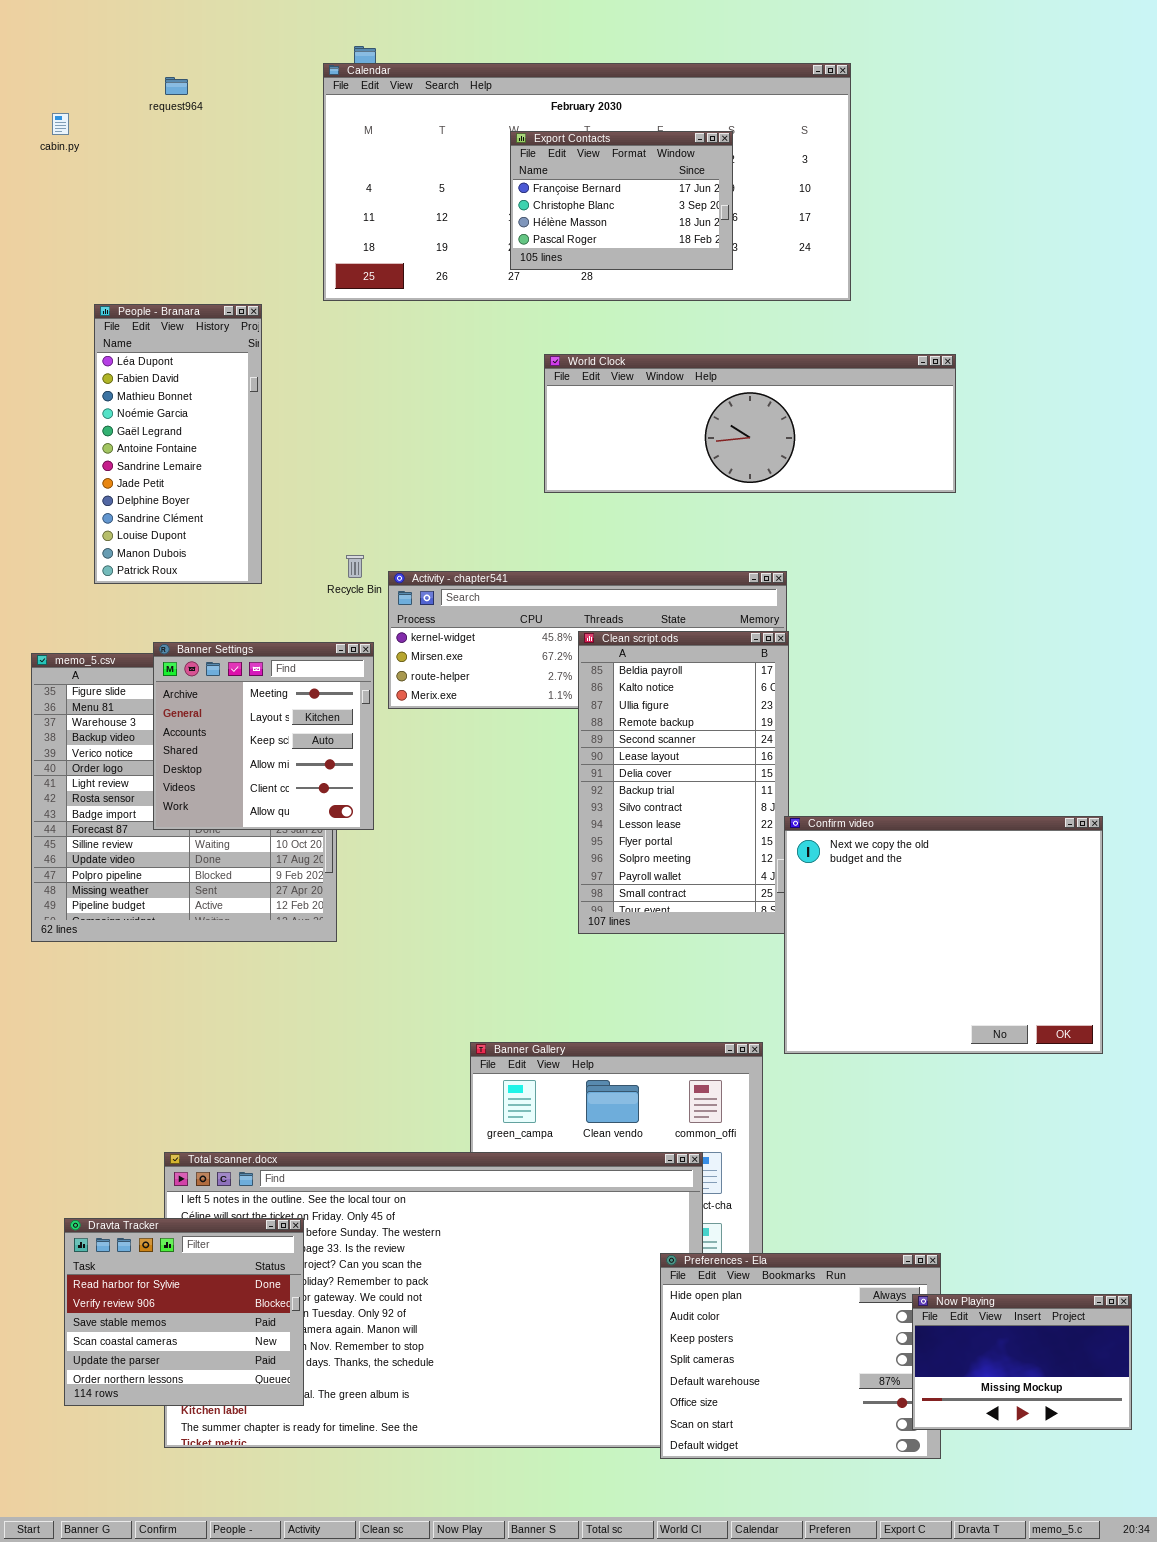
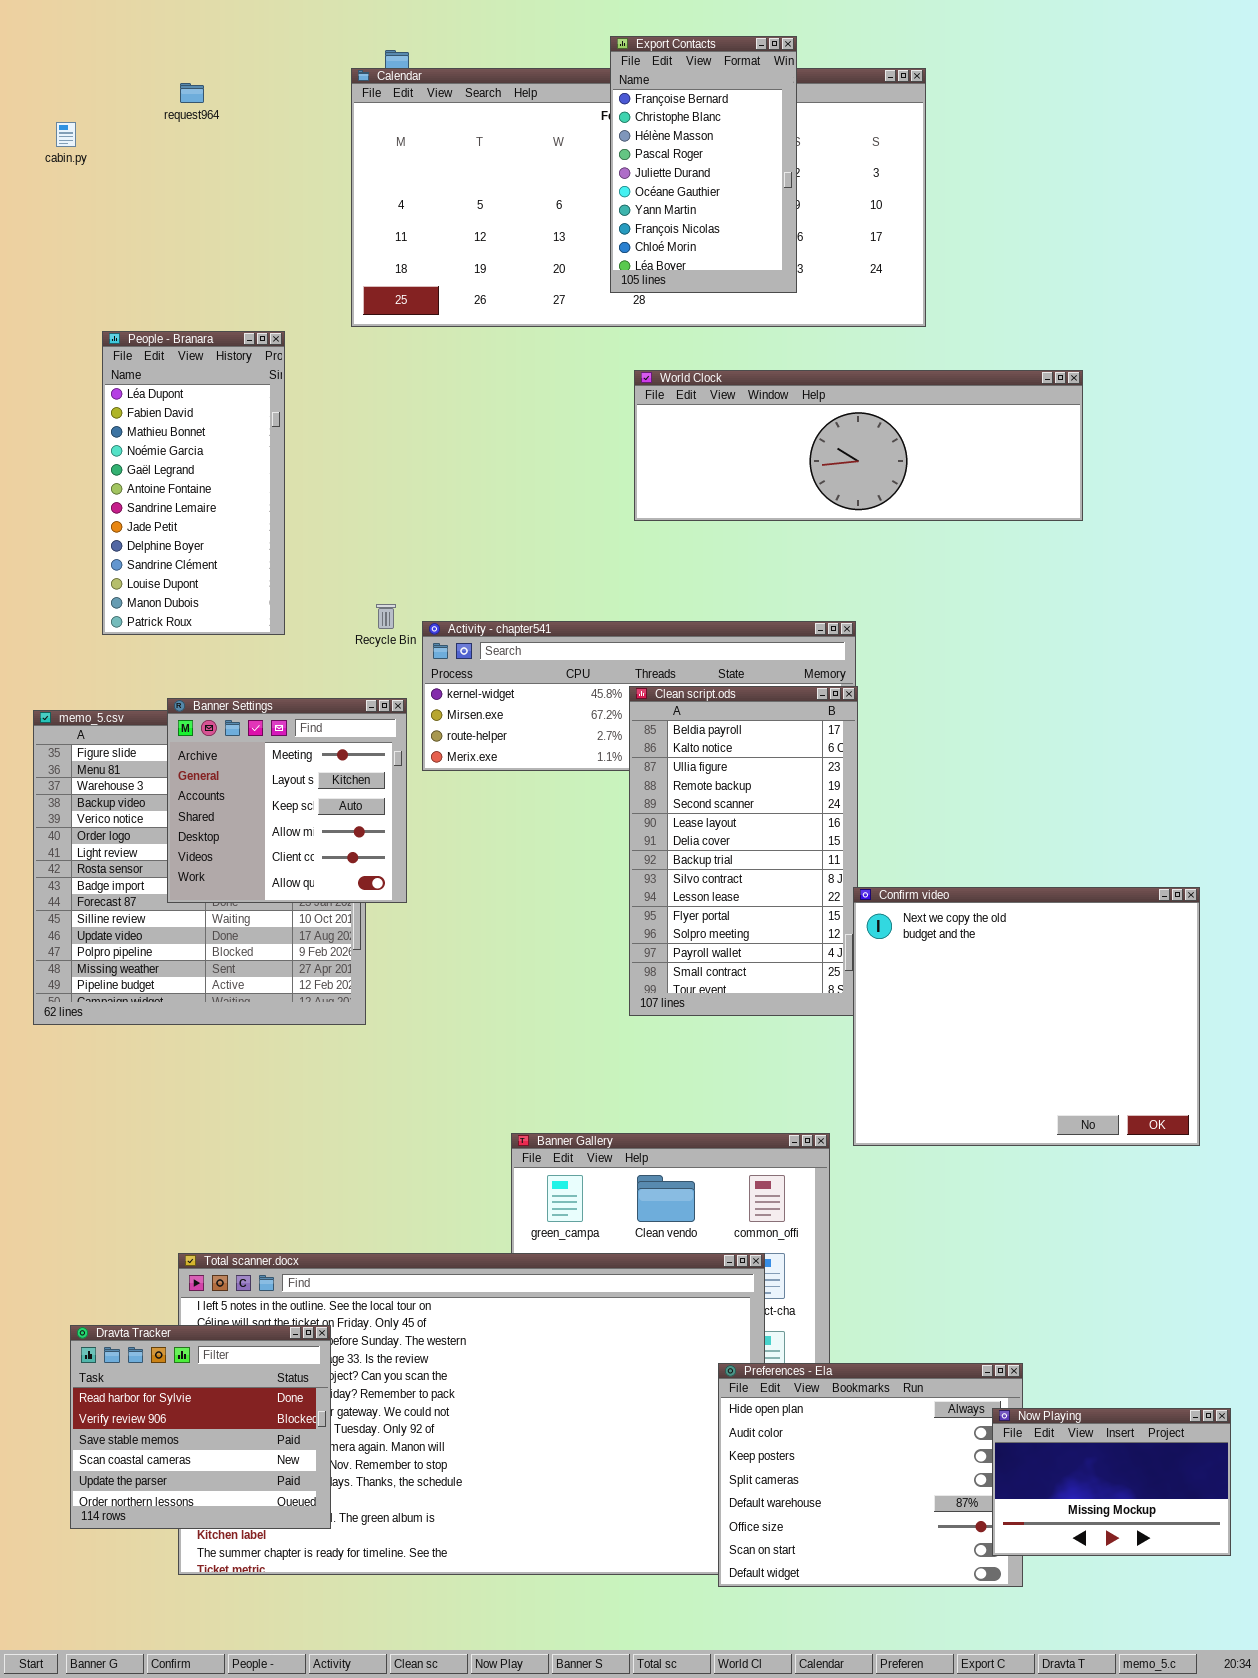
Export Contacts: [510,131,733,270] -> [610,36,797,293], resized
World Clock: [544,354,956,493] -> [634,370,1083,521], moved

